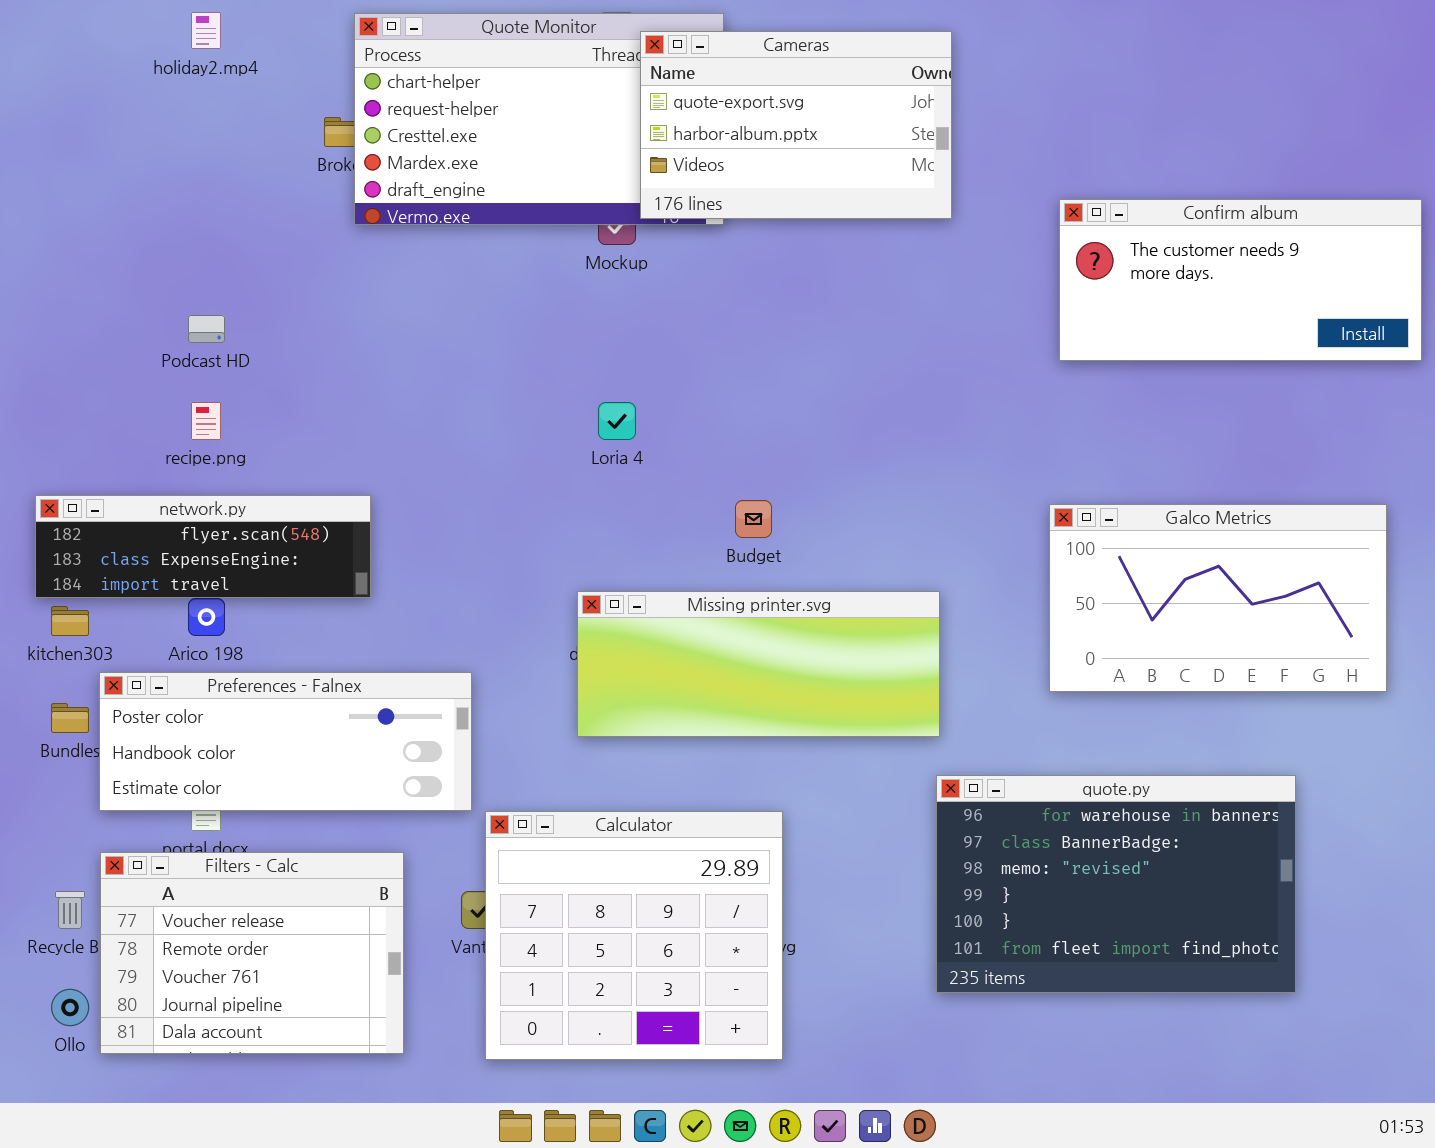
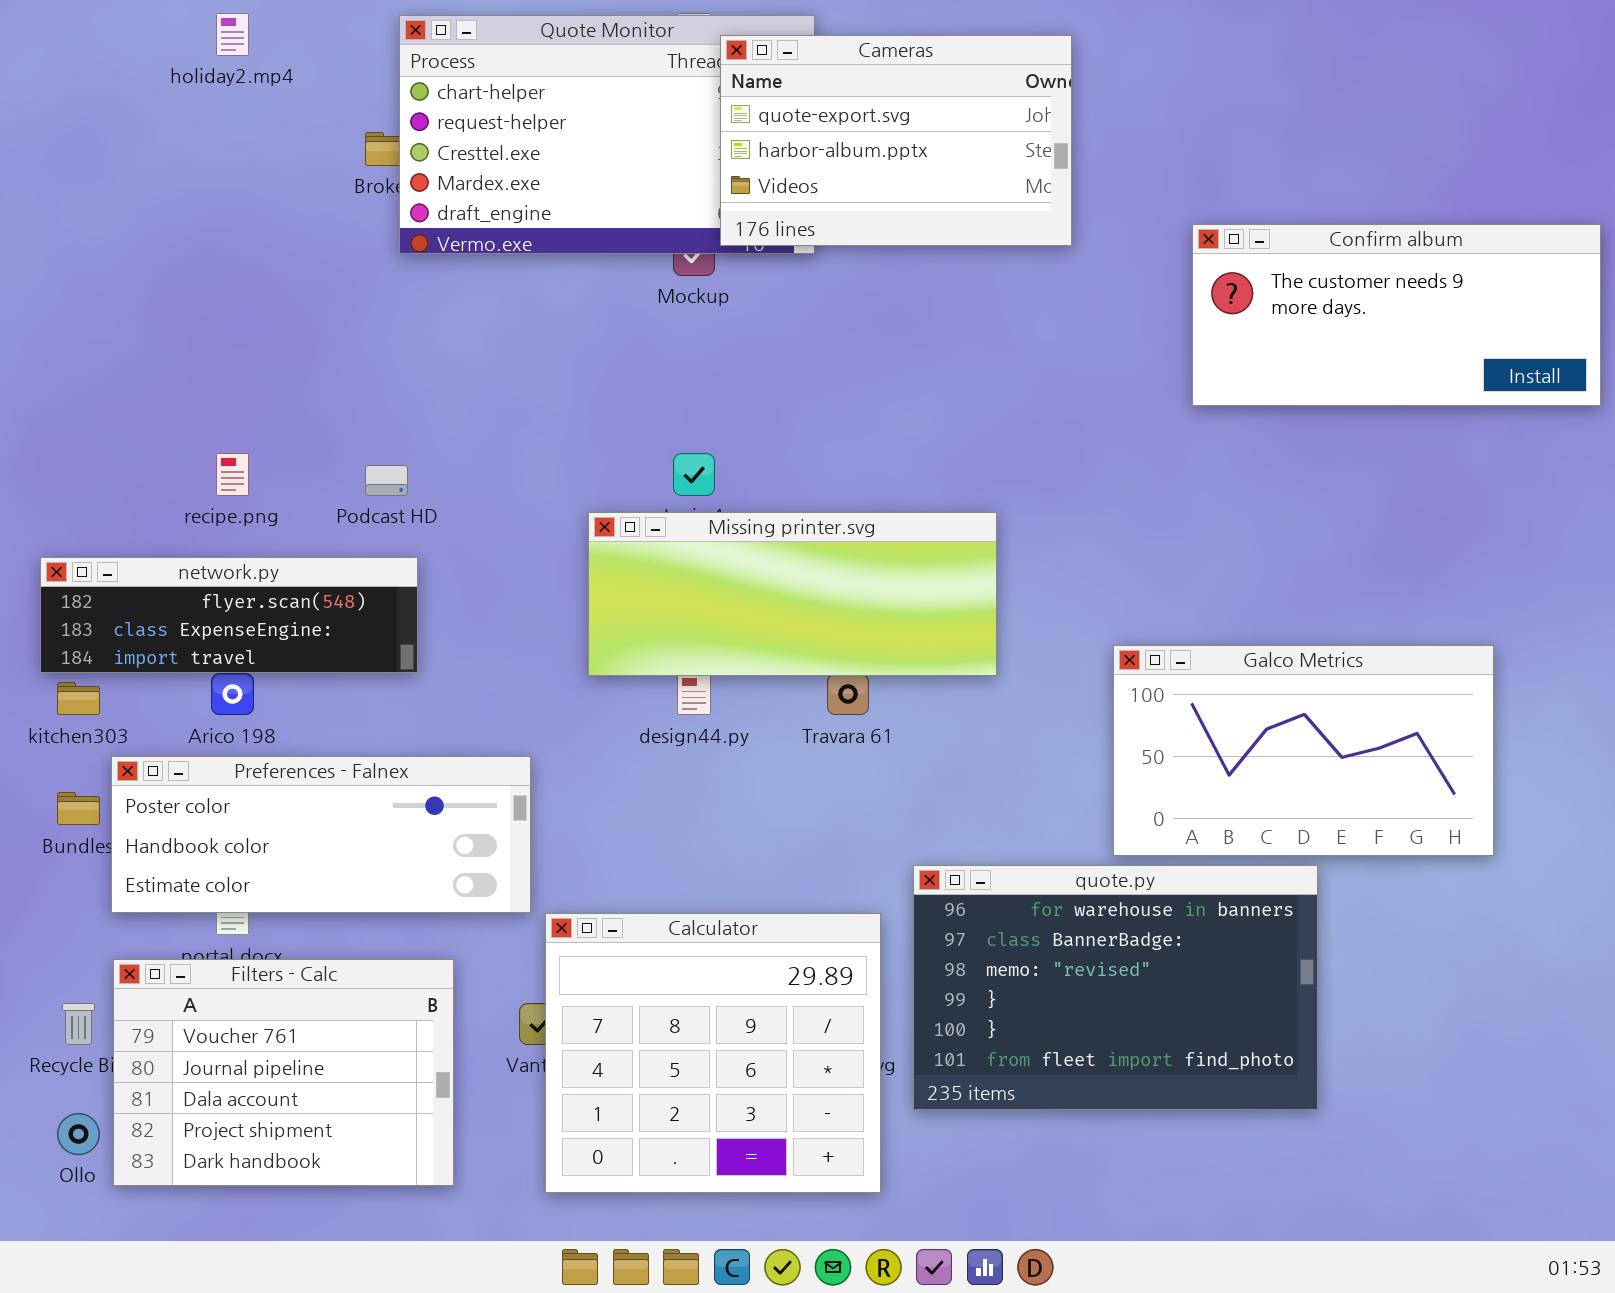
Podcast HD: [188,315,225,343] -> [365,465,408,496], moved
Galco Metrics: [1049,504,1387,692] -> [1113,645,1494,856], moved
Missing printer.svg: [577,591,940,737] -> [588,512,997,676], moved
quote.py: [936,775,1296,993] -> [913,865,1318,1110], moved
Filters - Calc: [100,852,404,1054] -> [113,959,454,1186], scrolled down 2 rows

